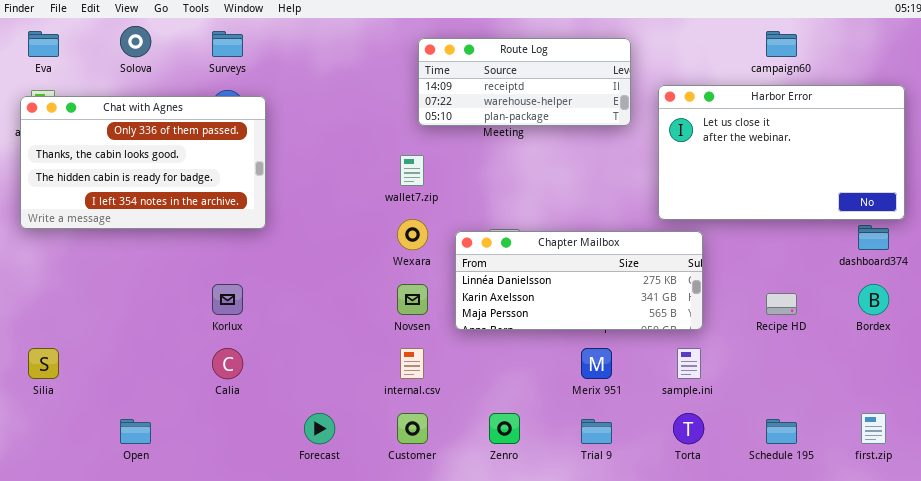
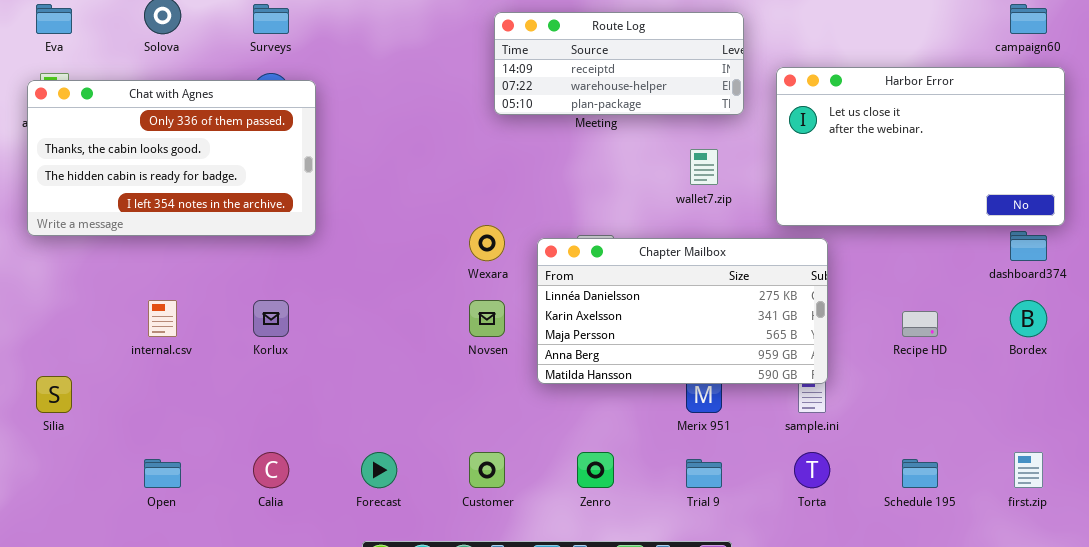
campaign60: [766,31,797,57] -> [1010,4,1047,34], moved
wallet7.zip: [400,155,424,186] -> [690,149,718,185], moved
Chapter Mailbox: [455,231,703,330] -> [537,238,828,384], resized
Calia: [212,348,243,379] -> [253,452,289,488], moved
internal.csv: [400,348,424,379] -> [148,300,177,337], moved

